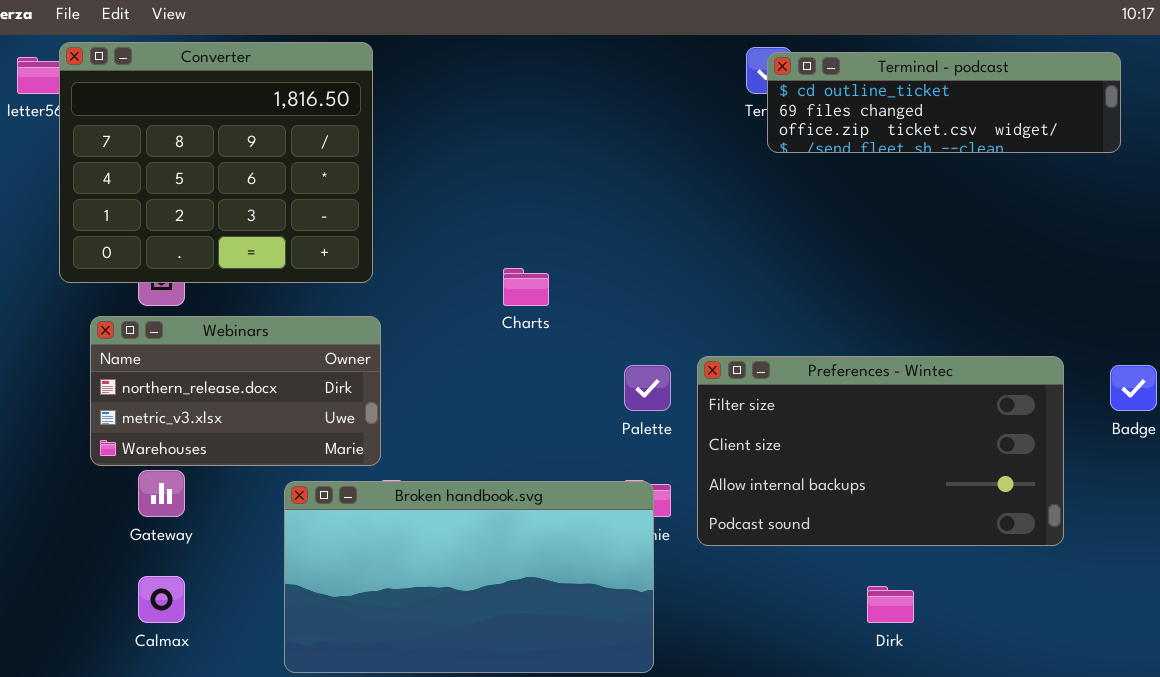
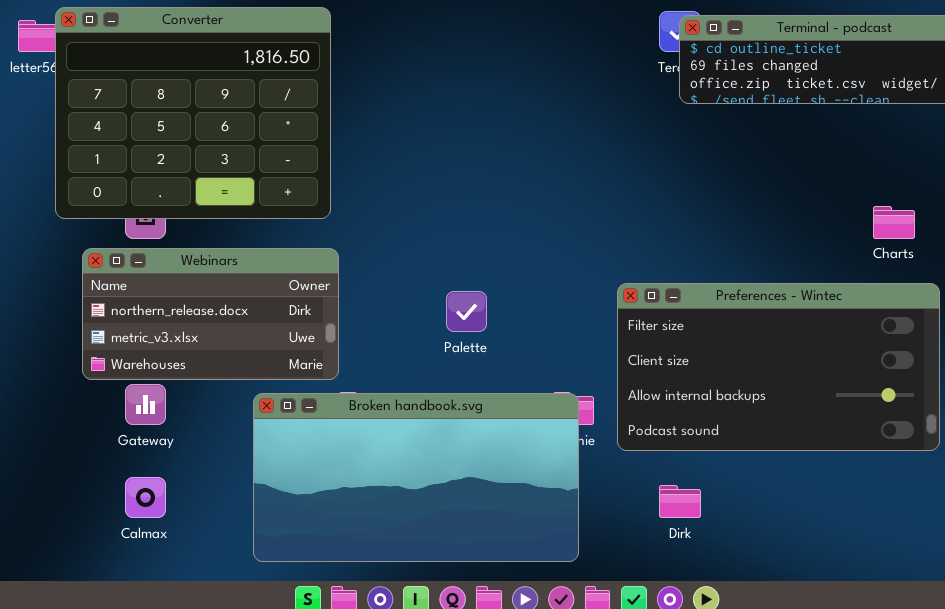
Charts: [503,268,549,306] -> [873,206,915,239], moved
Palette: [624,365,671,411] -> [446,291,487,332], moved
Dirk: [867,586,914,623] -> [659,485,701,518], moved

